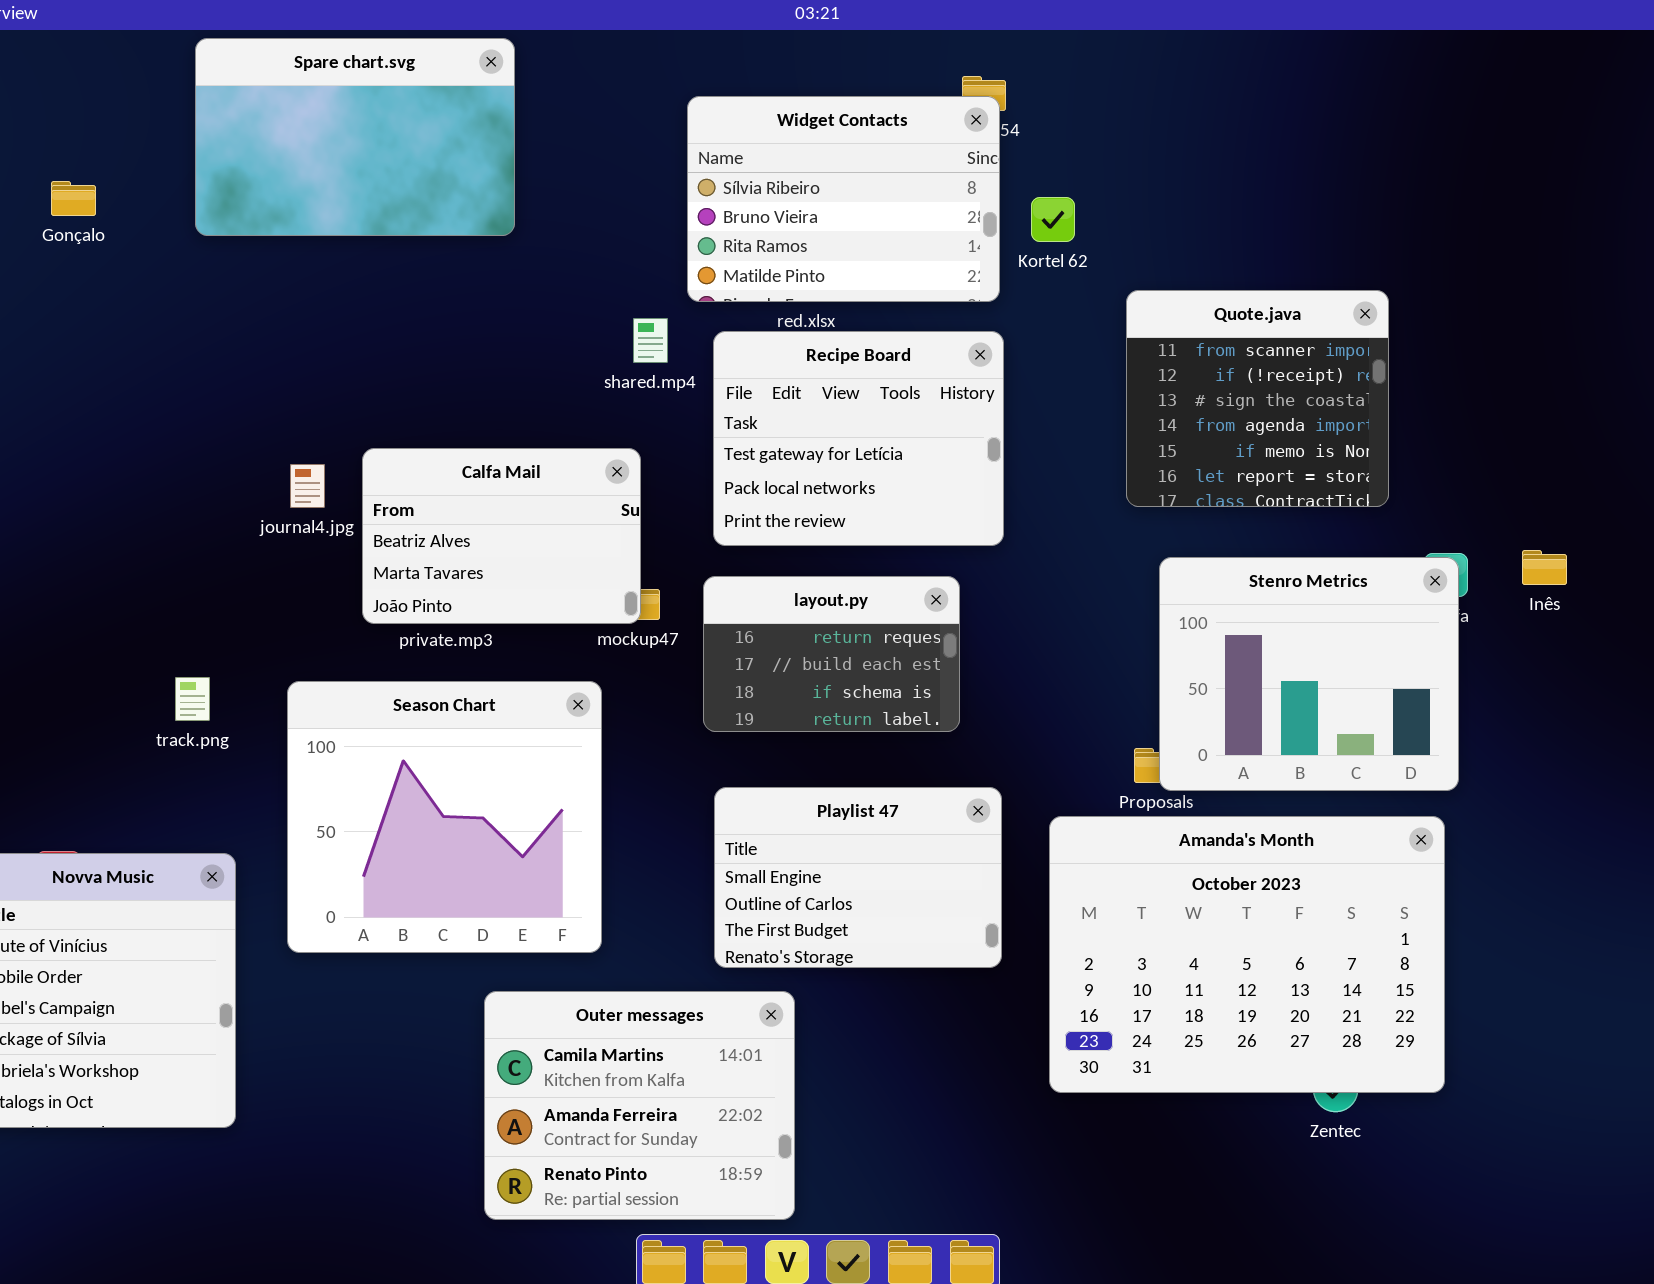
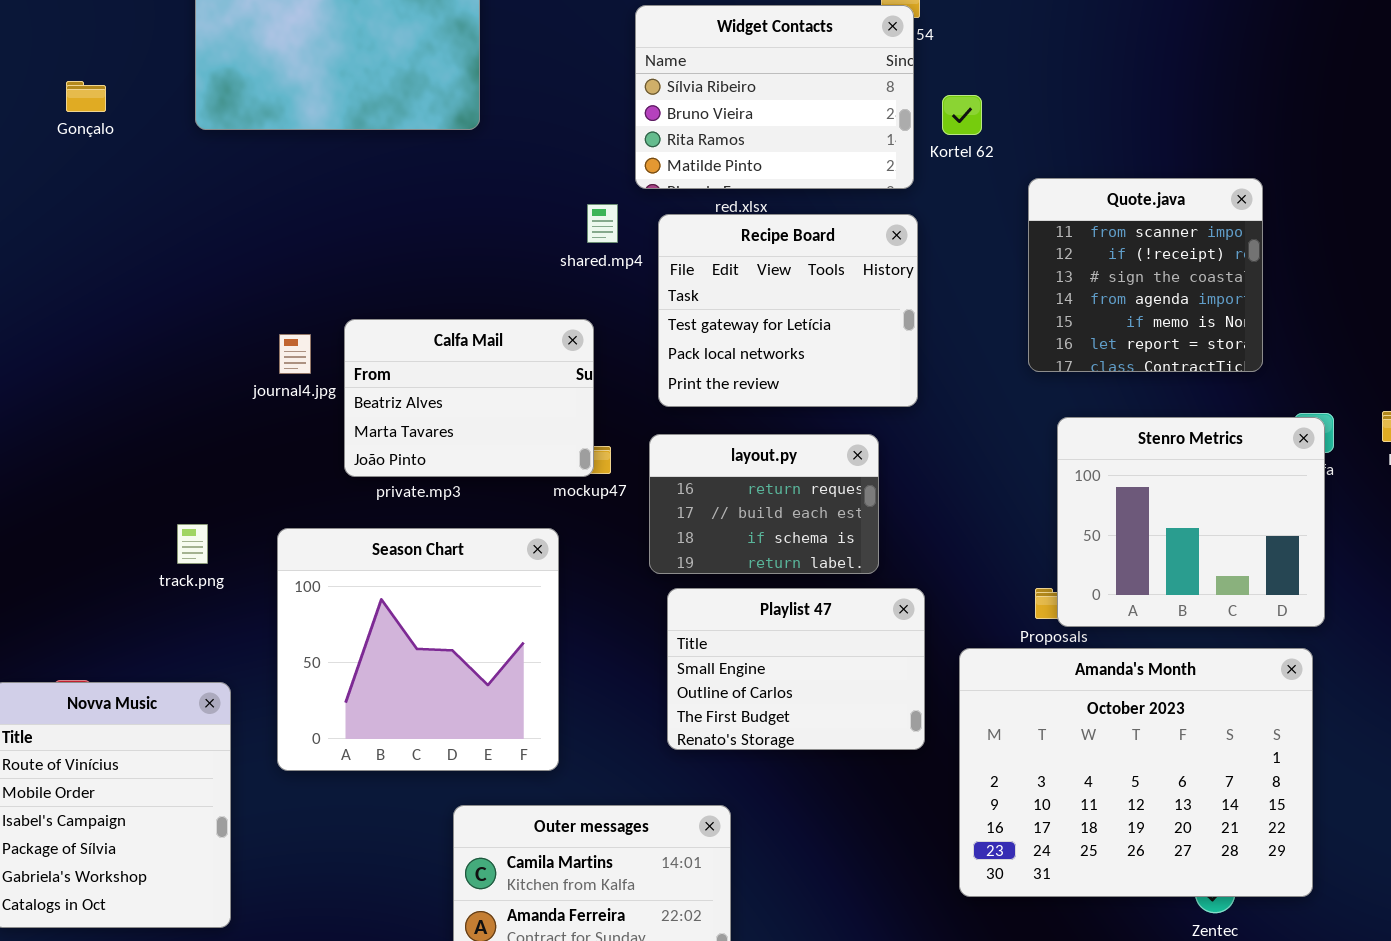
Playlist 47: [714,787,1002,968] -> [667,588,925,750], moved

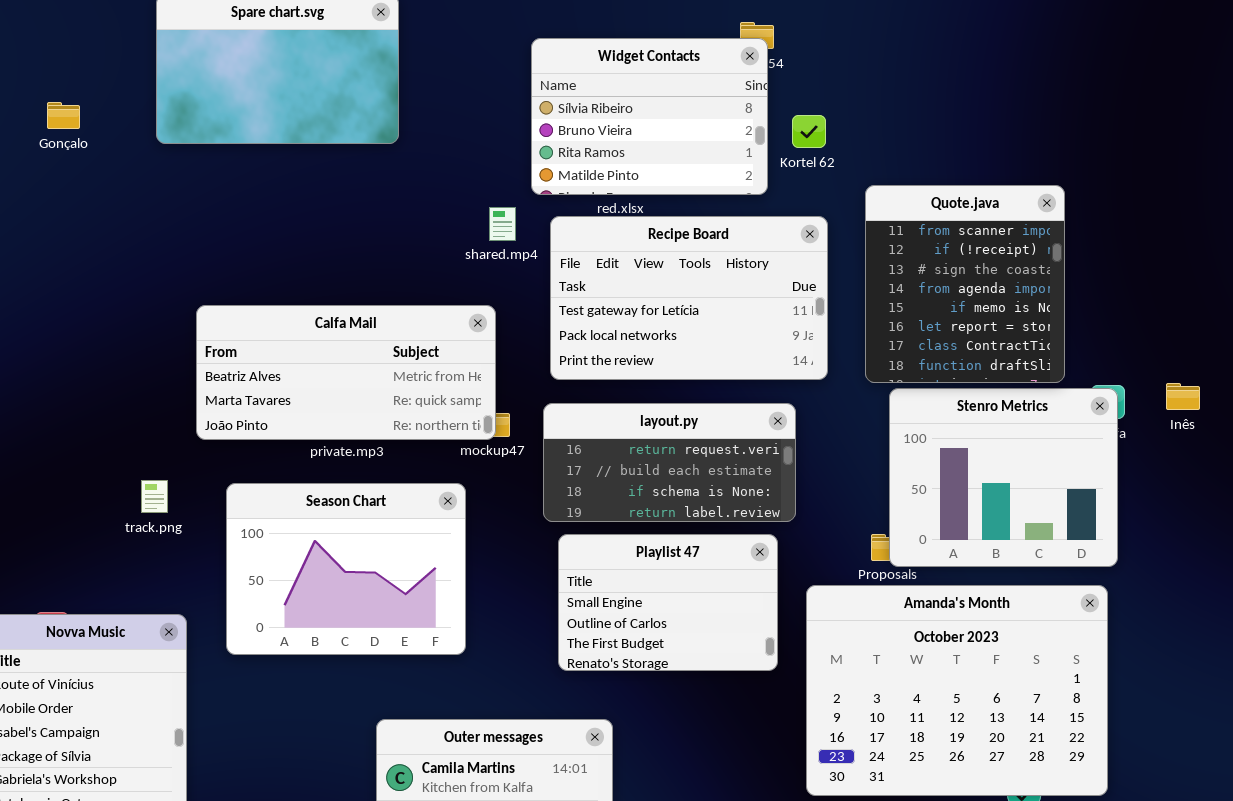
Quote.java: [1028,178,1263,372] -> [865,185,1065,383], resized
Recipe Board: [658,214,918,407] -> [550,216,828,380], resized
Calfa Mail: [344,319,594,477] -> [196,305,496,440], resized
layout.py: [649,434,879,574] -> [543,403,796,522], resized
Season Chart: [277,528,559,771] -> [226,483,466,655], resized

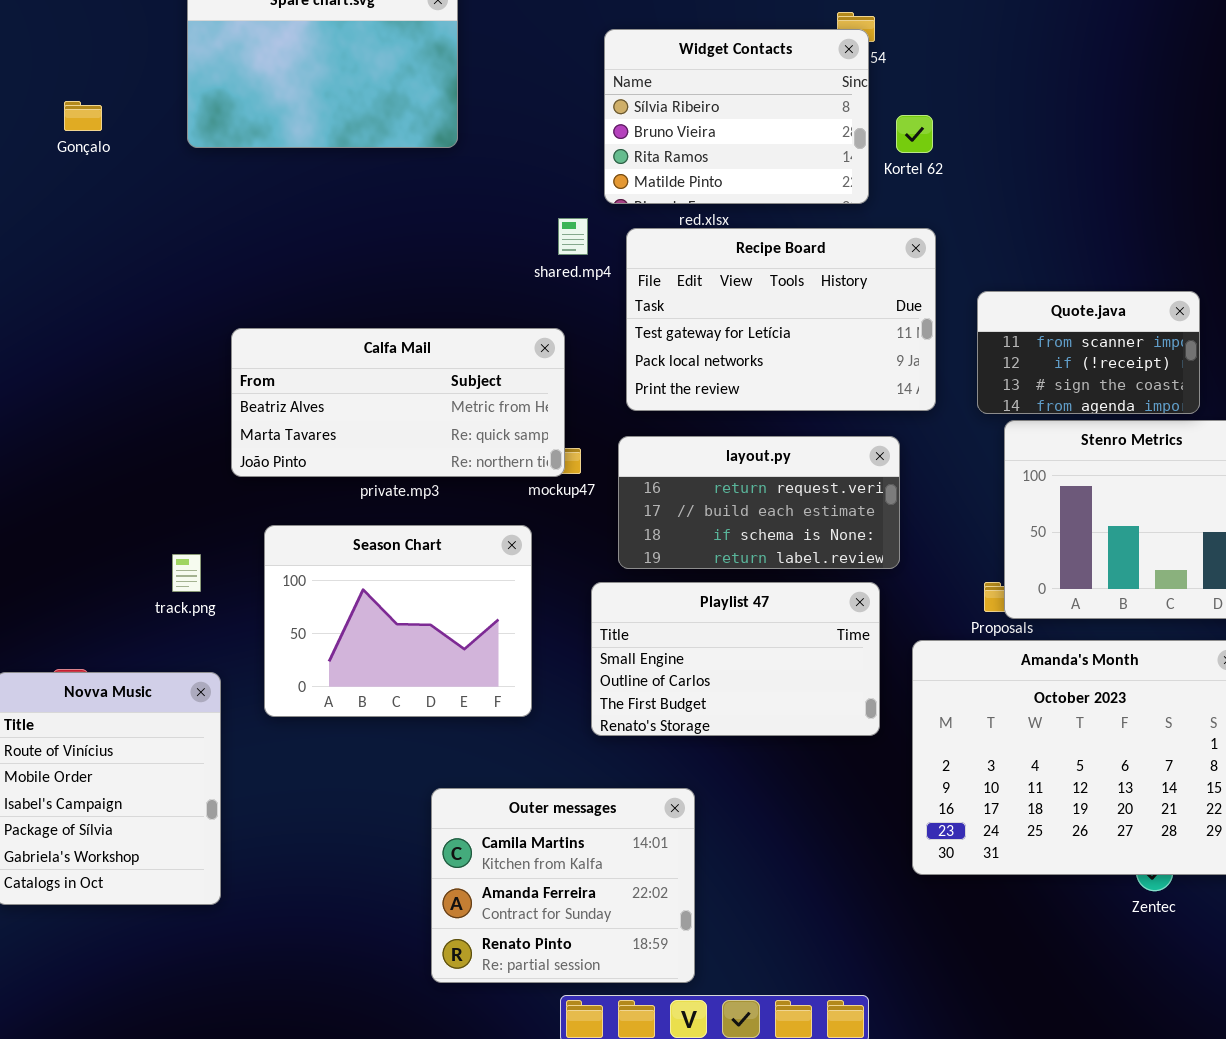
Quote.java: [865,185,1065,383] -> [977,291,1200,414], resized
track.png: [141,480,168,513] -> [172,554,201,592], moved
Playlist 47: [558,534,778,671] -> [591,582,880,736], resized

